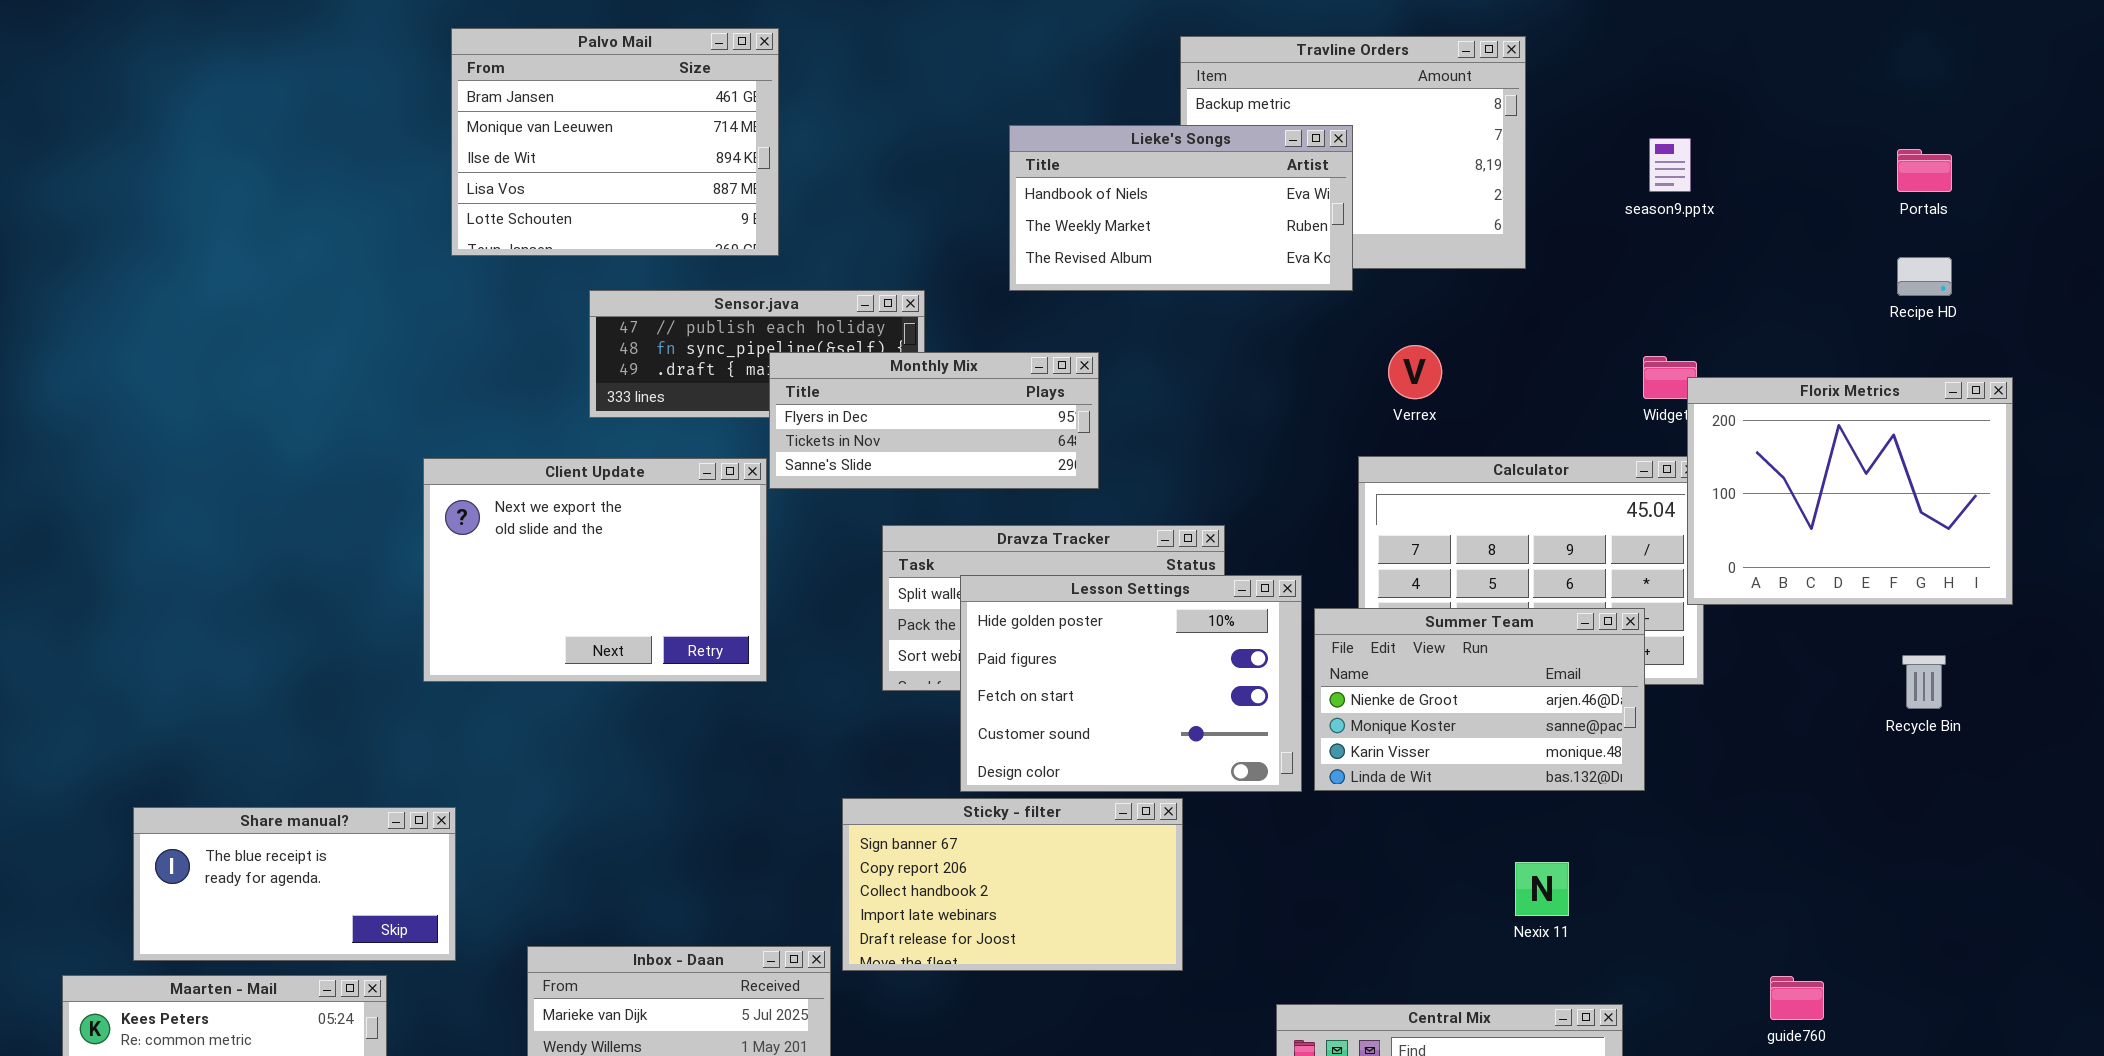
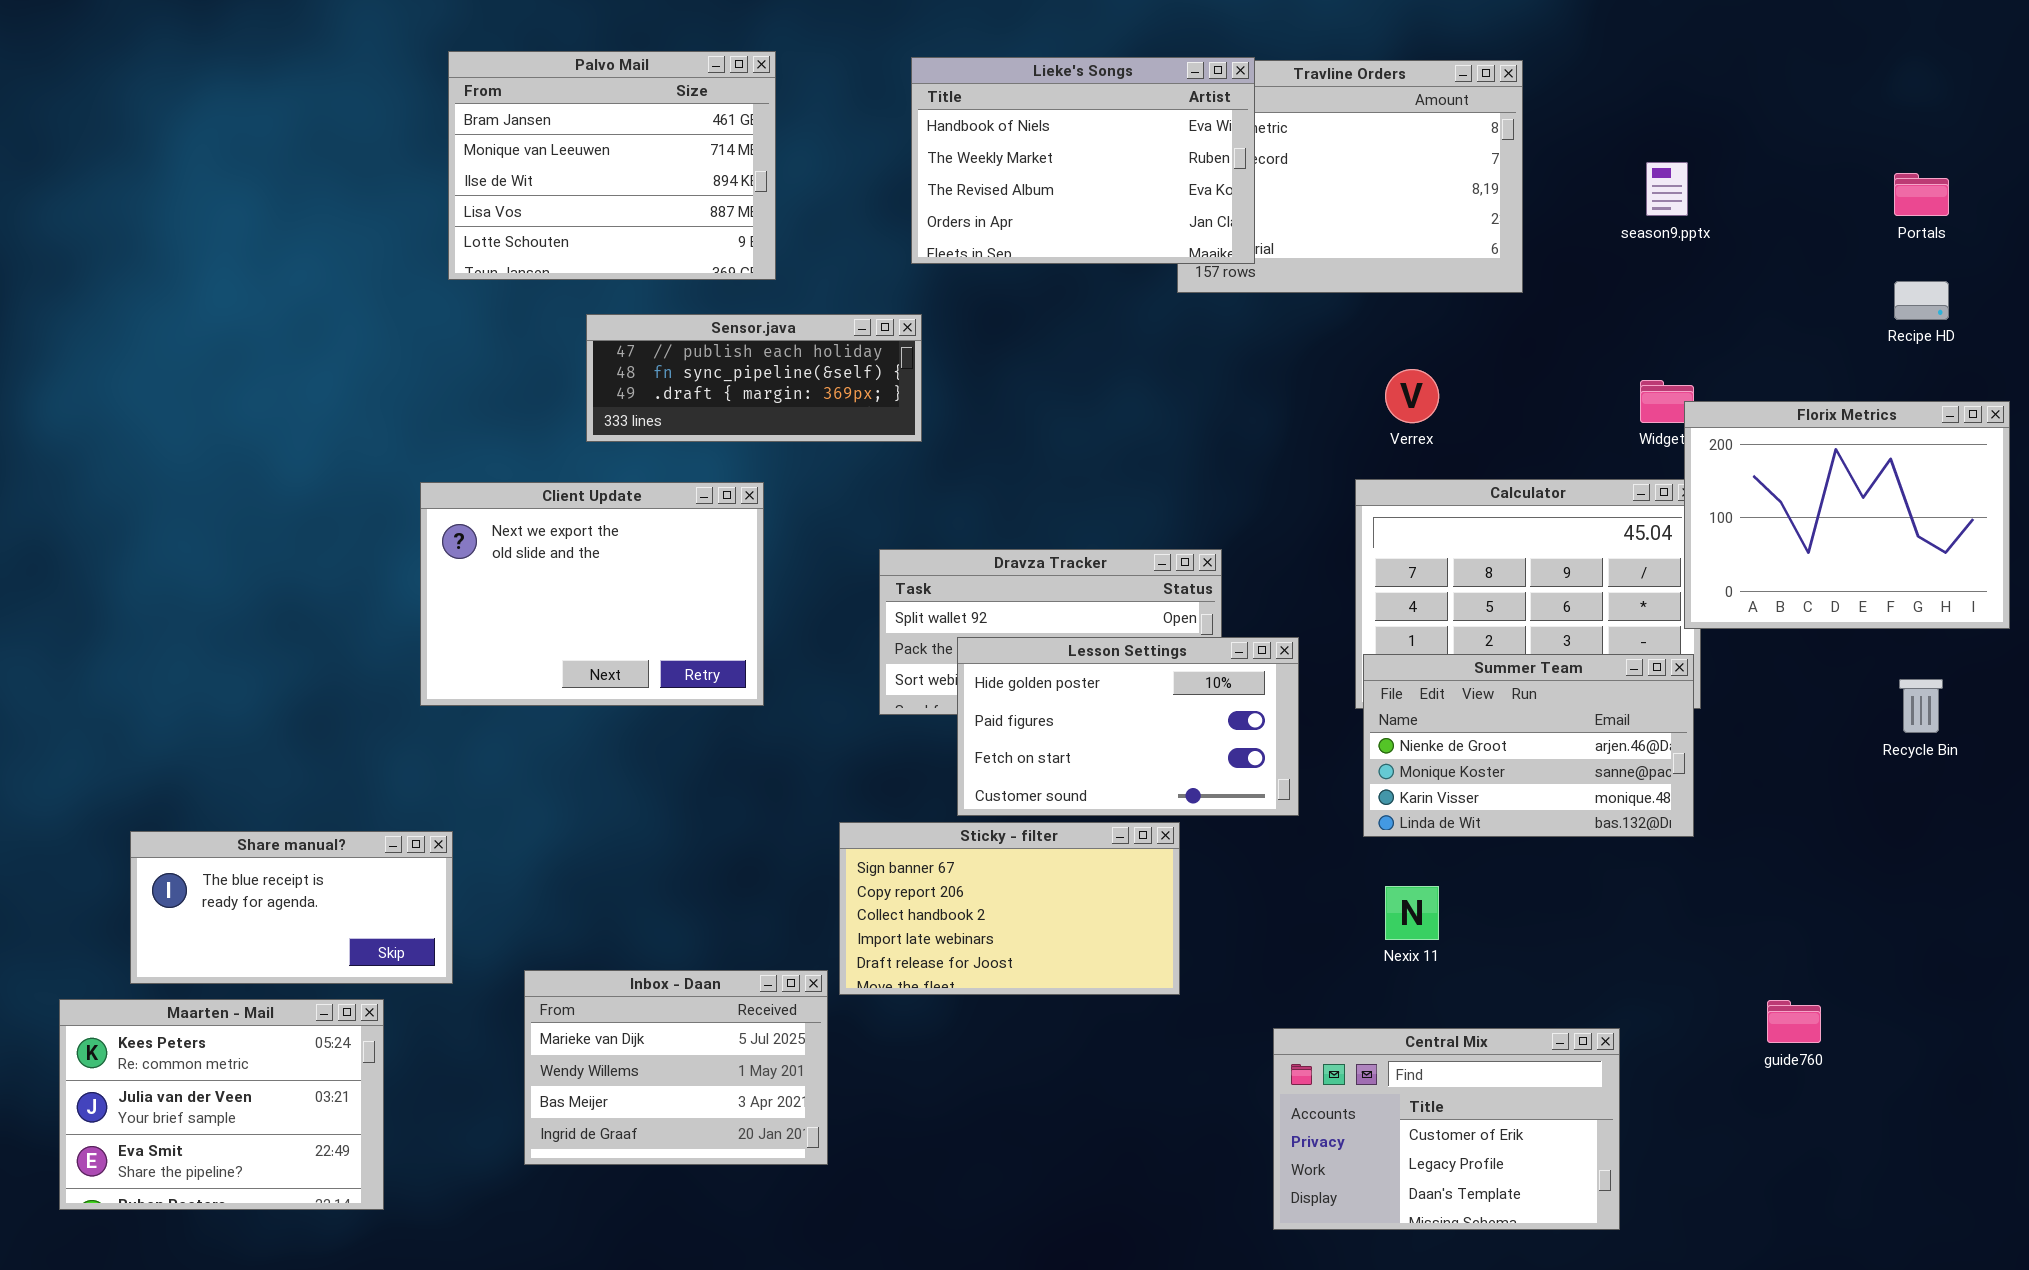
Lieke's Songs: [1009,125,1353,291] -> [911,57,1255,264], moved, resized
Monthly Mix: [769,352,1099,489] -> none, closed
Lesson Settings: [960,575,1302,792] -> [957,637,1299,816], resized
Summer Team: [1314,608,1645,791] -> [1363,654,1694,837], moved
Nexix 11: [1515,862,1569,916] -> [1385,886,1439,940], moved

